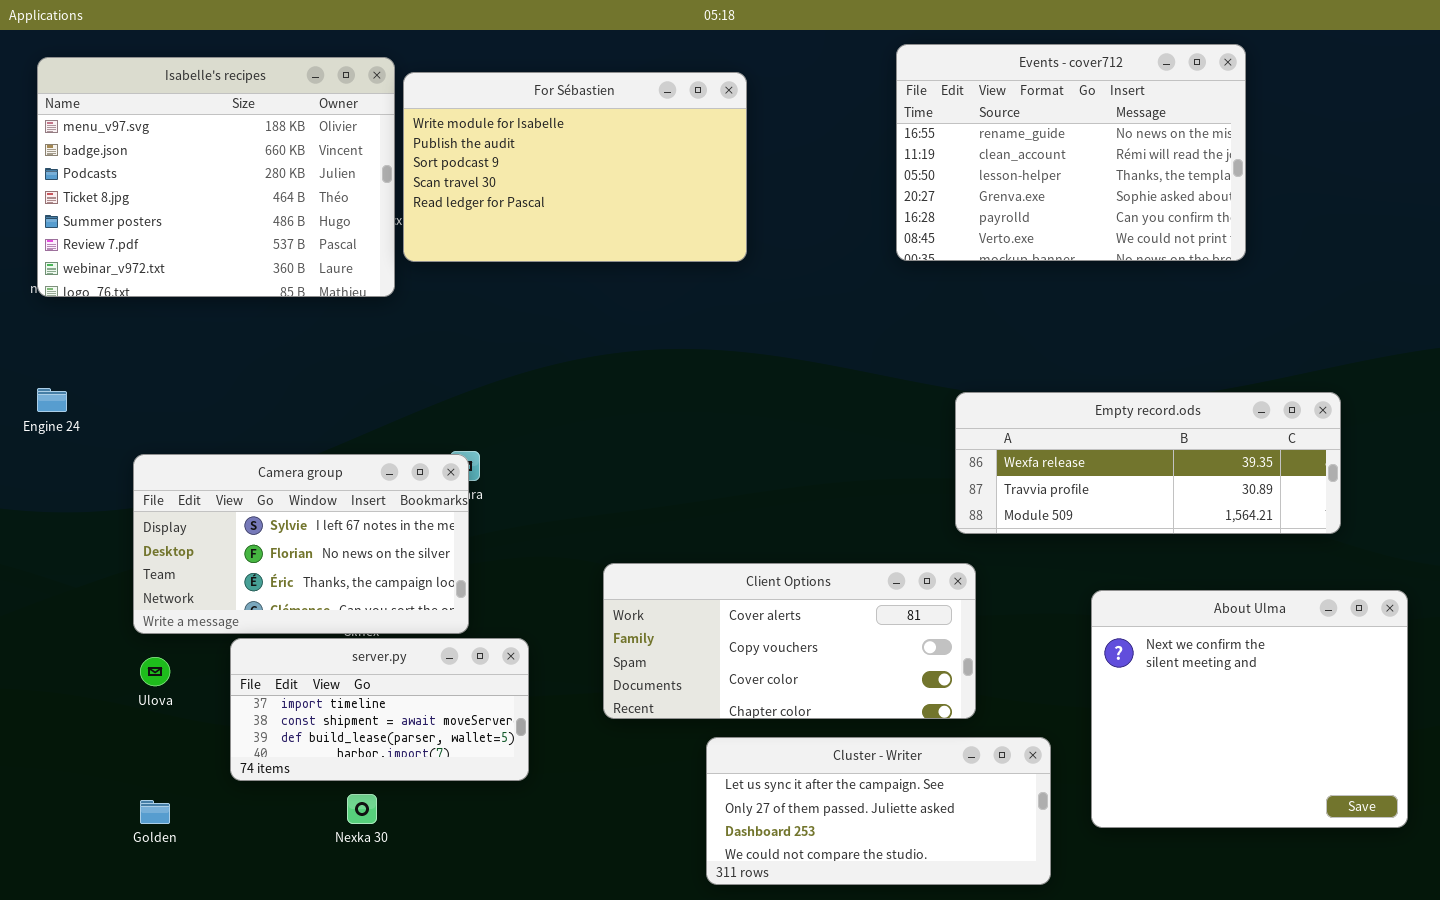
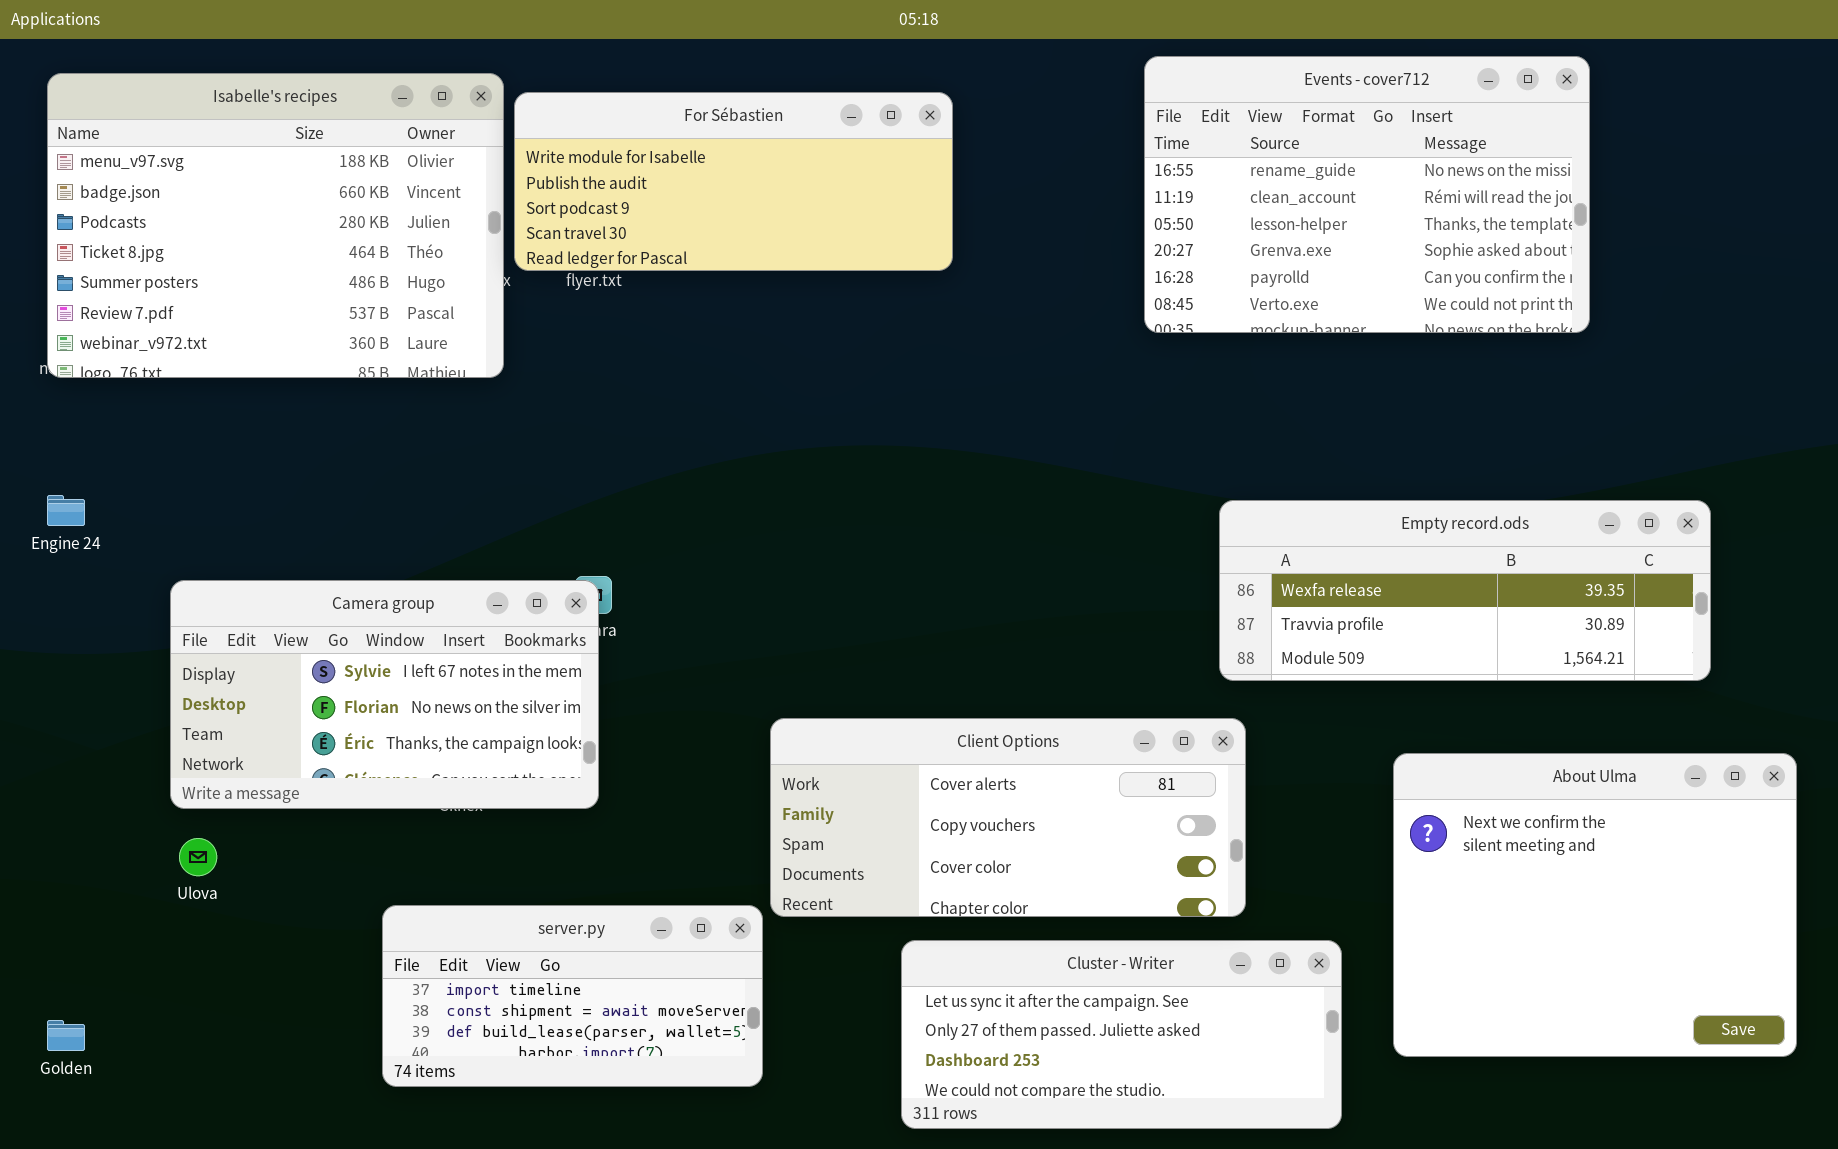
For Sébastien: [403,72,747,262] -> [514,92,953,271], resized
server.py: [230,638,529,781] -> [382,905,763,1087], moved
Golden: [140,800,170,824] -> [47,1020,85,1051], moved

